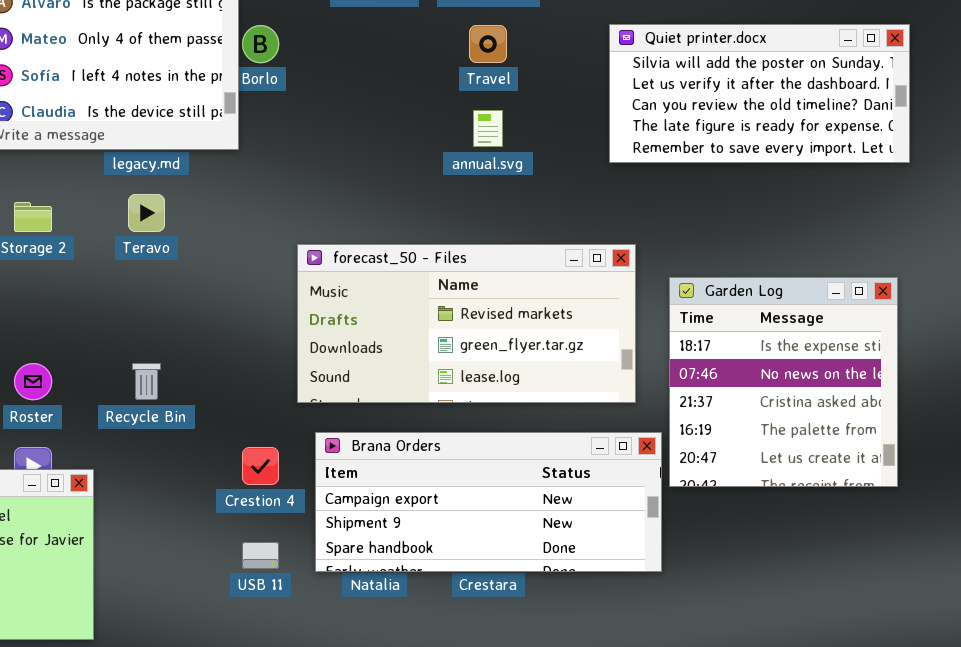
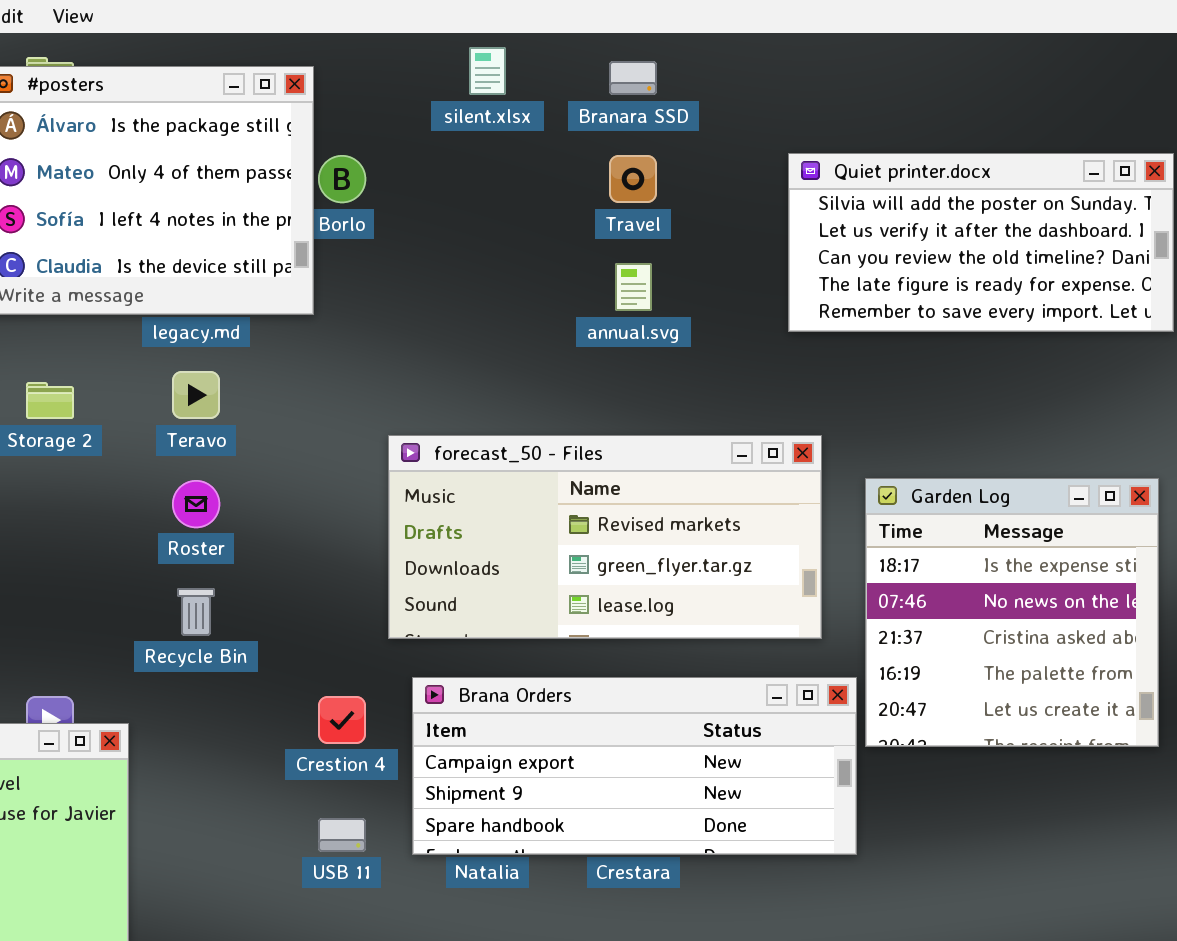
Roster: [14,363,52,400] -> [172,480,220,528], moved

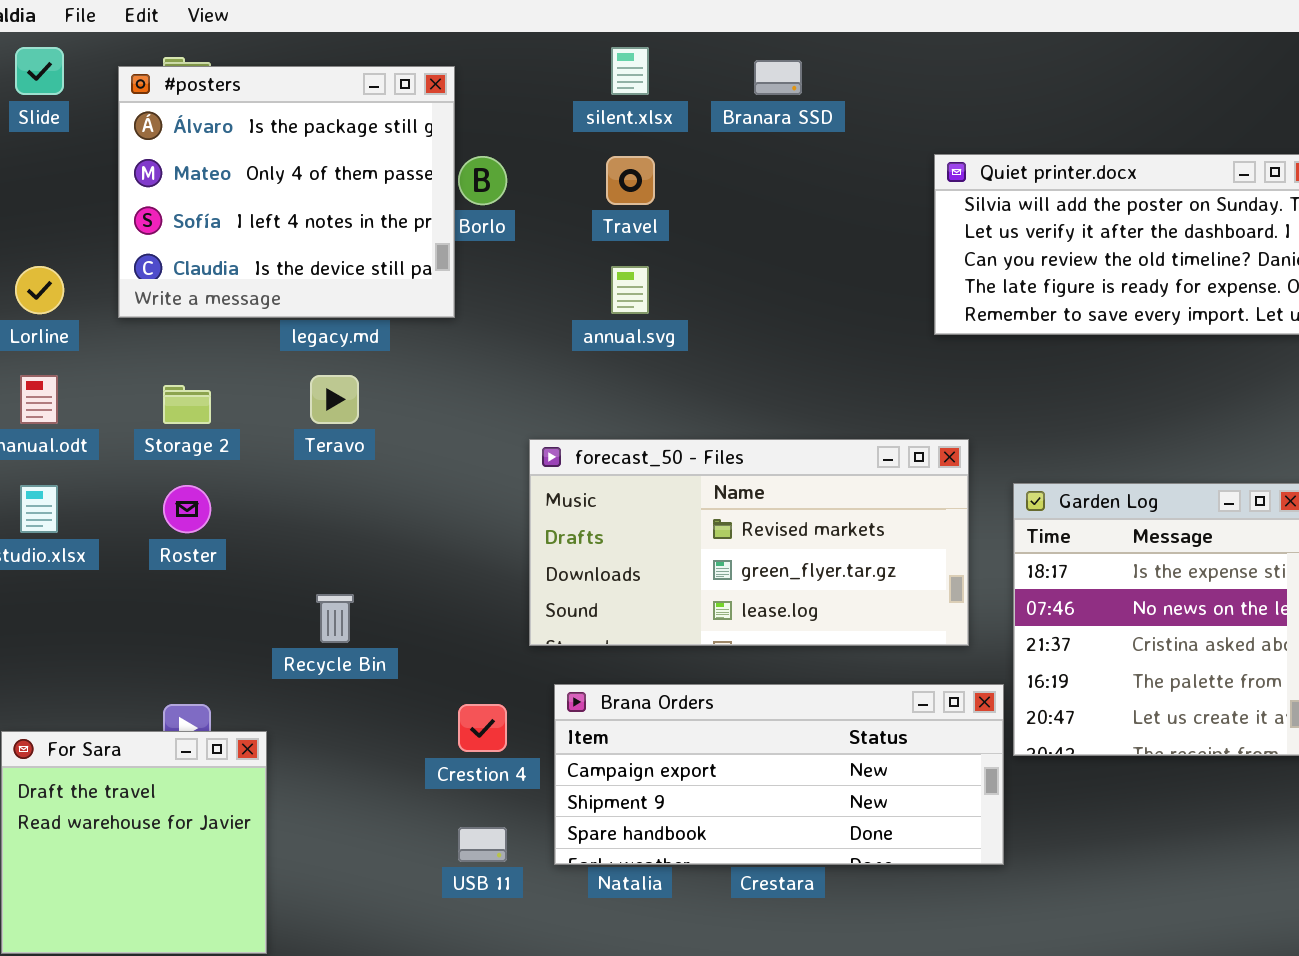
Travel: [609,155,657,203] -> [606,156,655,205], moved
annual.svg: [615,263,652,311] -> [611,266,649,314], moved
Roster: [172,480,220,528] -> [163,485,211,533], moved

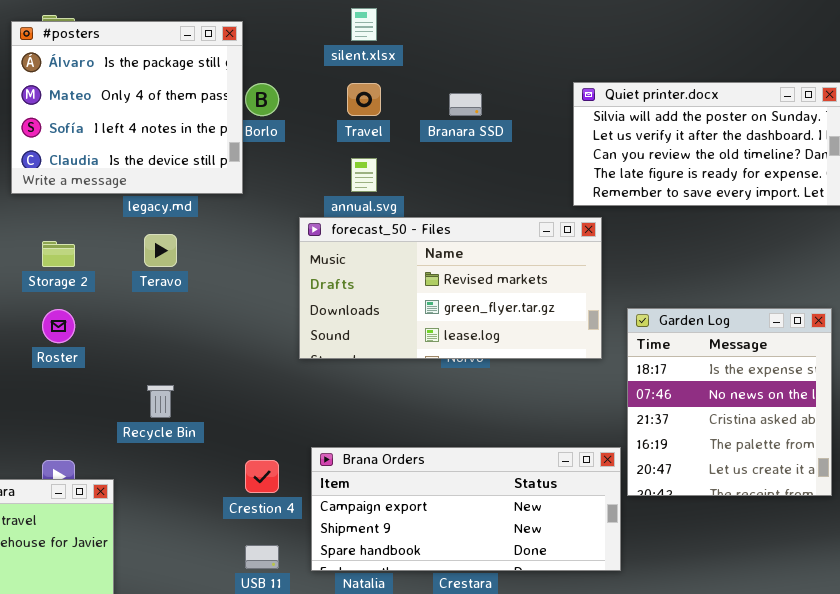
Branara SSD: [754,60,802,95] -> [449,93,482,116], moved
forecast_50 - Files: [529,439,969,646] -> [299,217,602,359], moved

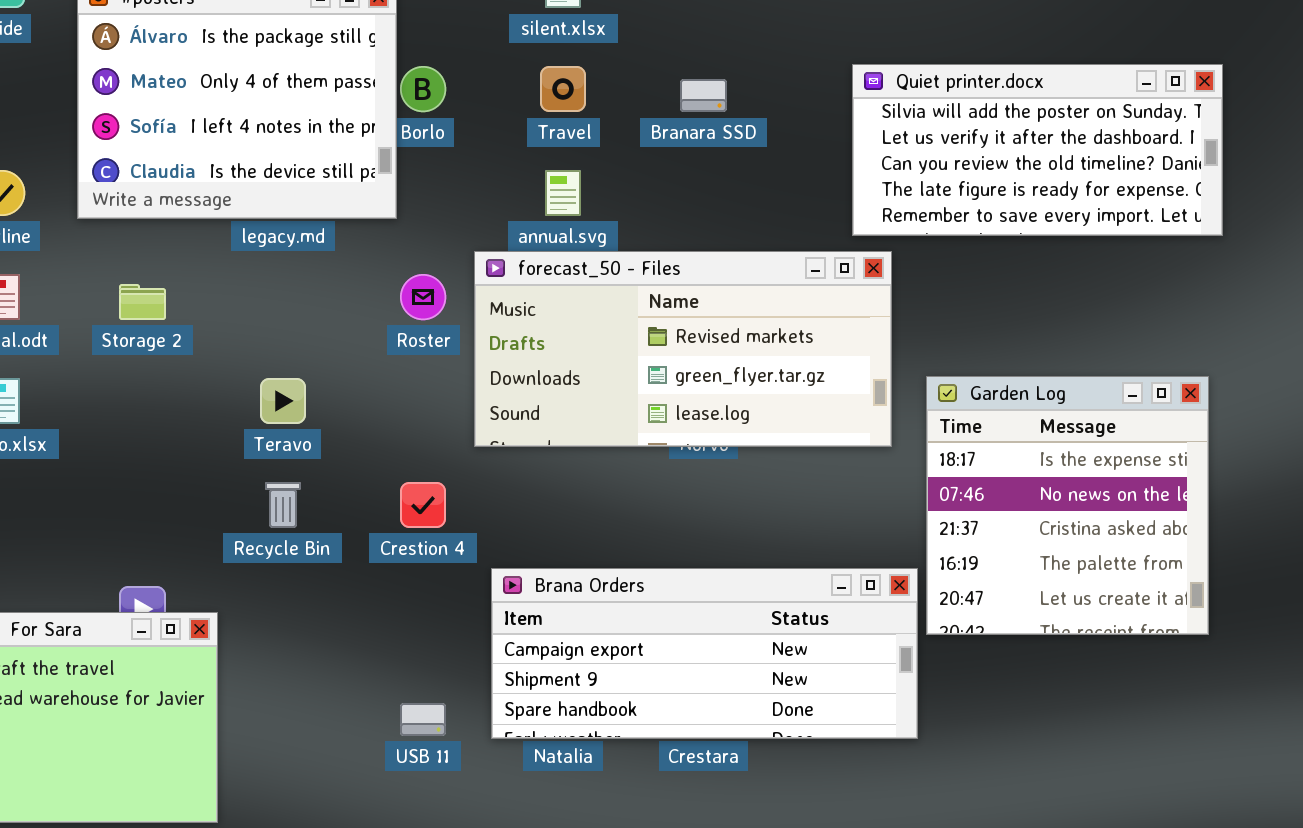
Teravo: [144,234,177,267] -> [260,378,306,424], moved
Roster: [42,309,75,343] -> [400,274,446,320], moved
Crestion 4: [245,460,279,493] -> [400,482,446,528], moved

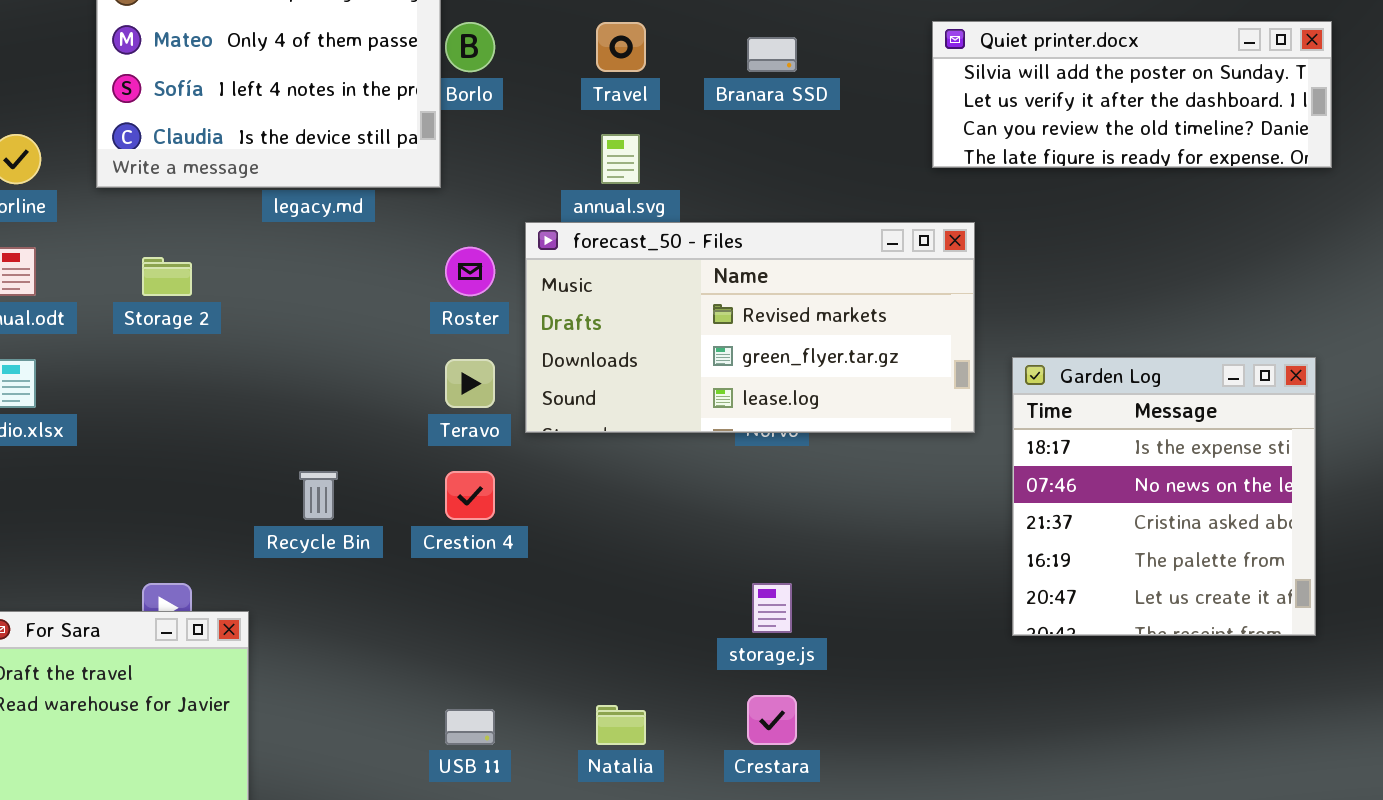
Quiet printer.docx: [852,64,1223,236] -> [932,21,1332,168], resized
Teravo: [260,378,306,424] -> [445,359,495,408], moved
Brana Orders: [491,568,918,739] -> none, closed

